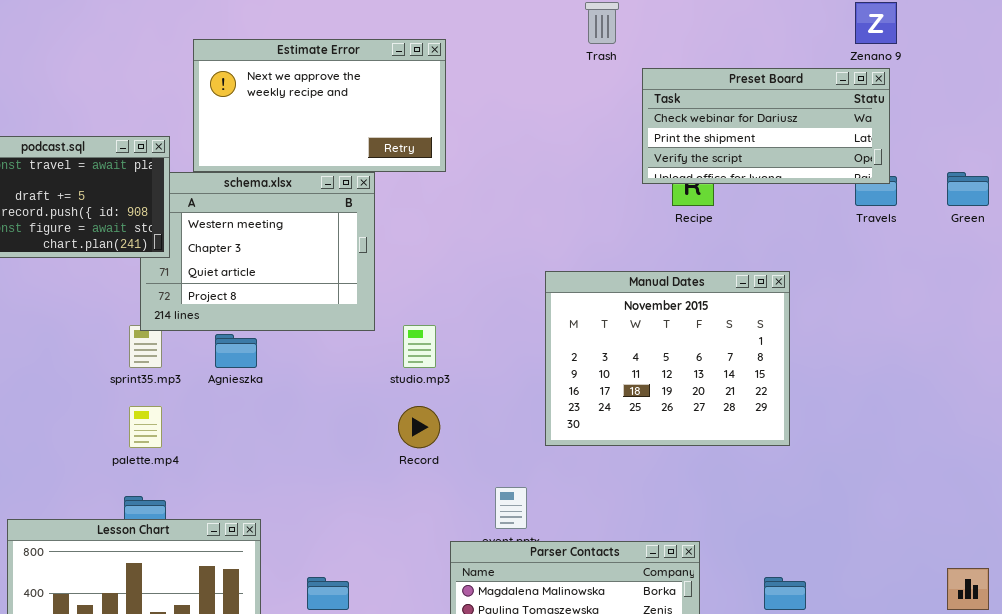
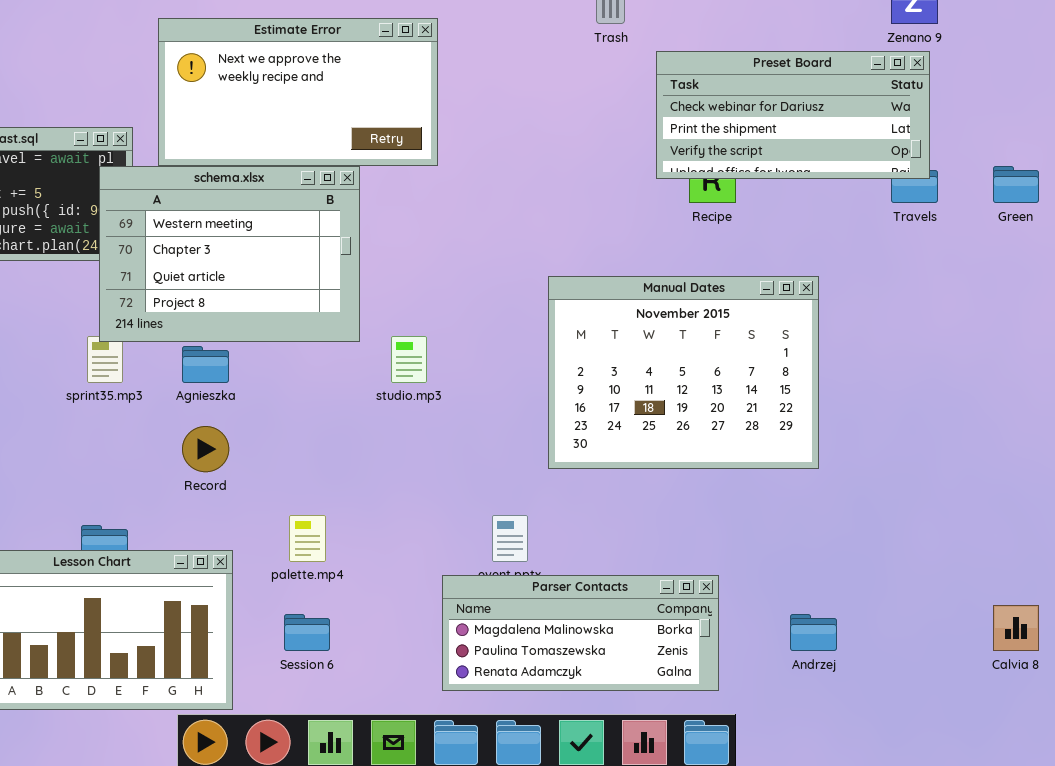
schema.xlsx: [140,172,375,331] -> [99,166,360,342], raised
palette.mp4: [129,406,162,448] -> [289,515,326,562], moved
Record: [398,406,440,448] -> [182,426,229,472], moved

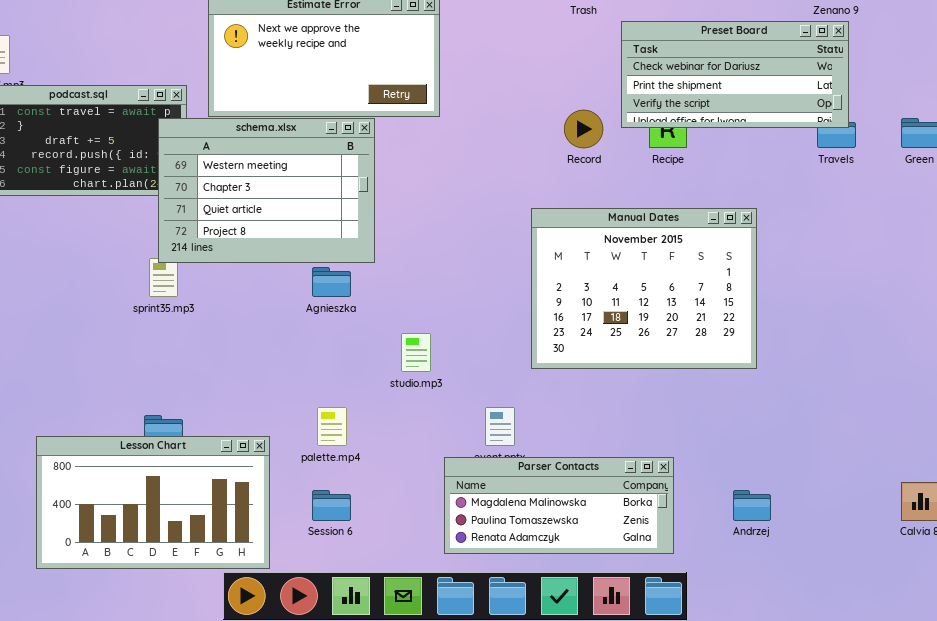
studio.mp3: [391,336,427,383] -> [401,333,431,372], moved
Agnieszka: [182,346,229,383] -> [312,267,351,297], moved
Record: [182,426,229,472] -> [564,110,603,148], moved

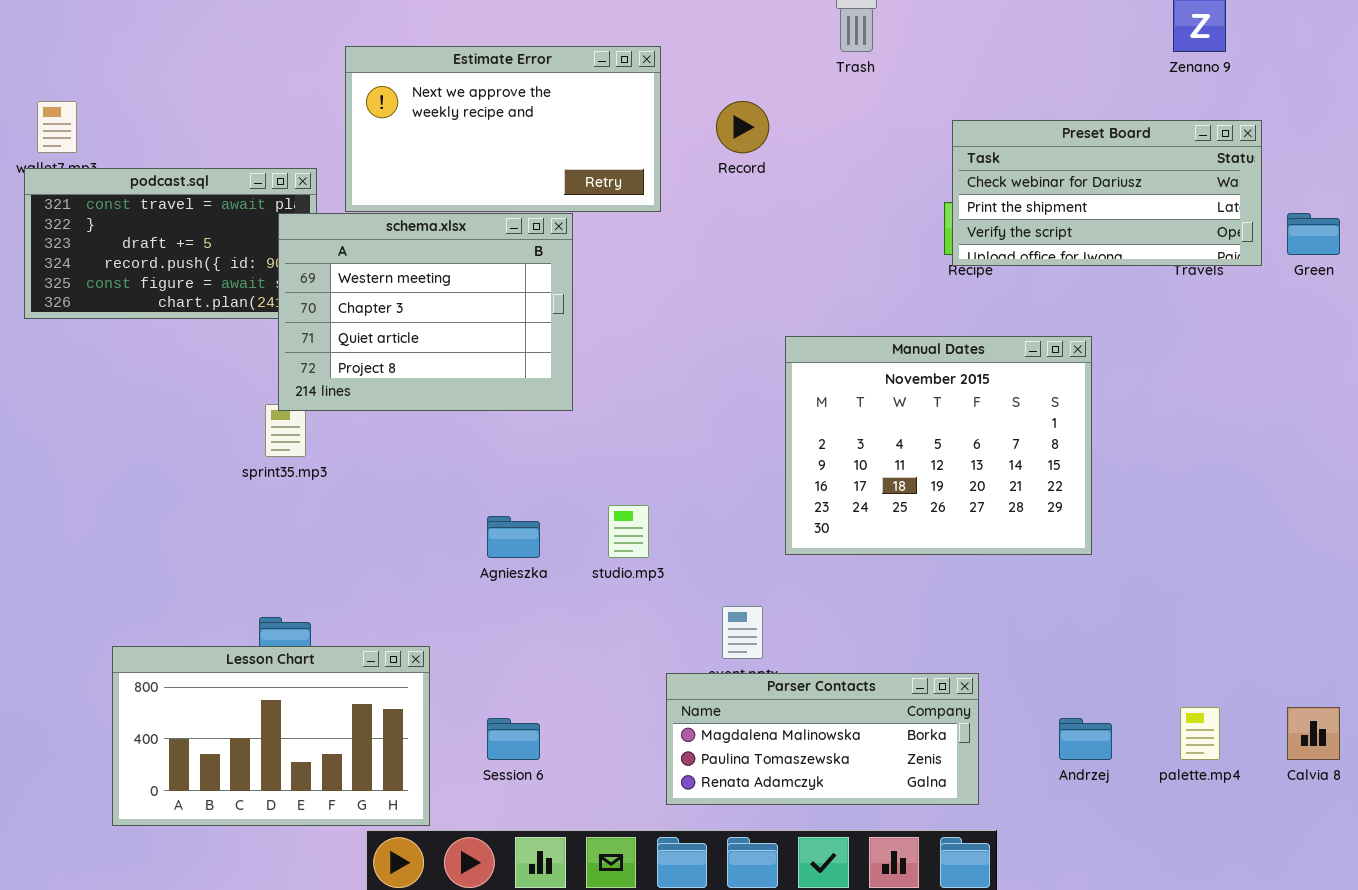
Preset Board: [621,21,849,128] -> [952,120,1262,266], moved
Record: [564,110,603,148] -> [716,101,769,153], moved
Agnieszka: [312,267,351,297] -> [487,516,540,558], moved
palette.mp4: [317,407,347,446] -> [1180,707,1220,760], moved

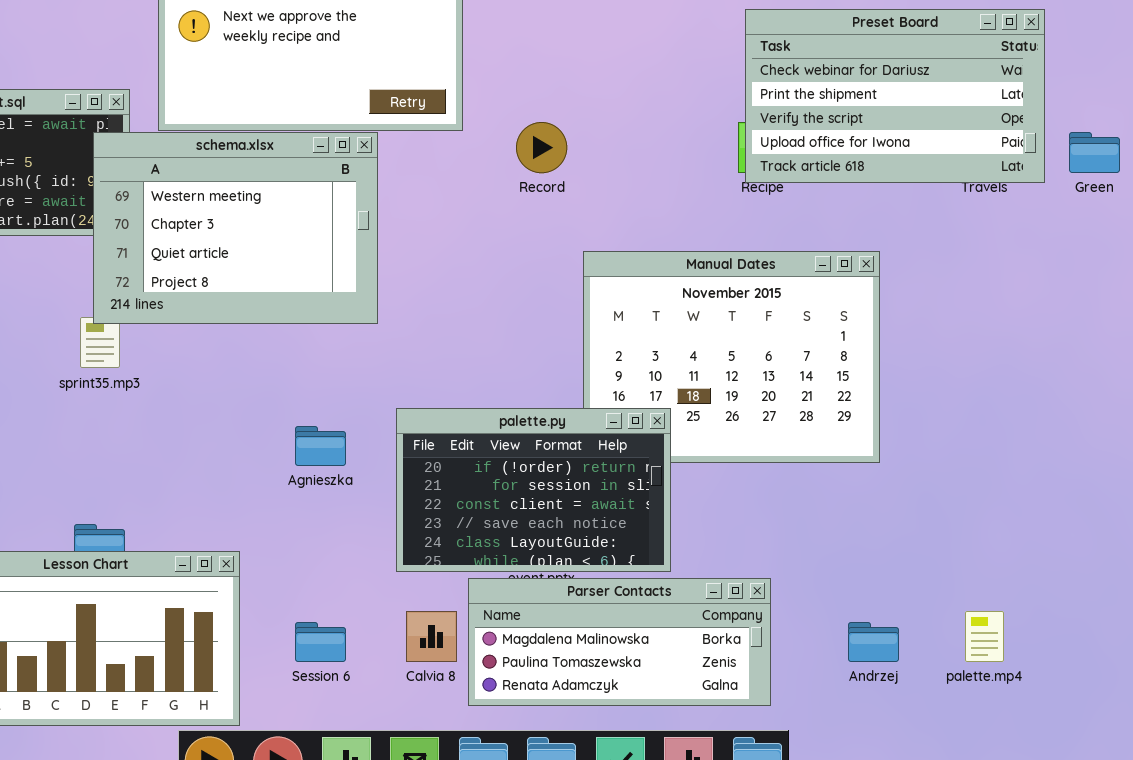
Record: [716,101,769,153] -> [516,122,567,173], moved
Preset Board: [952,120,1262,266] -> [745,9,1045,183], resized
palette.py: none -> [396,408,671,572], opened
Calvia 8: [1287,707,1340,760] -> [406,611,457,662], moved

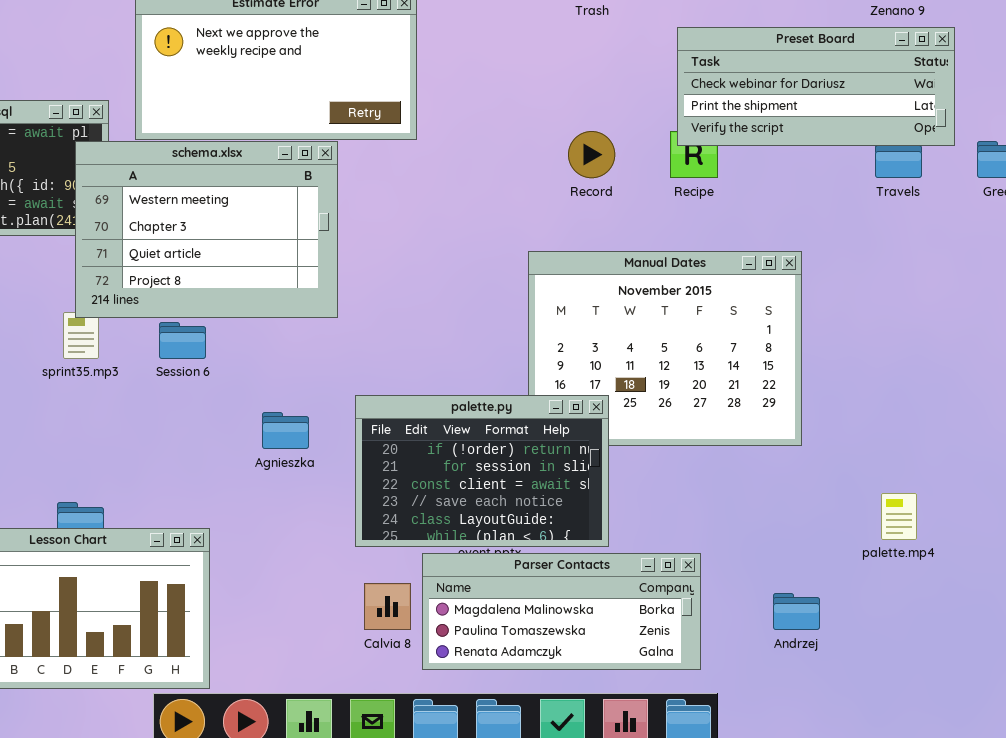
Preset Board: [745,9,1045,183] -> [677,27,955,146], resized
Record: [516,122,567,173] -> [568,131,615,178], moved
palette.mp4: [965,611,1004,662] -> [881,493,917,540], moved
Session 6: [295,622,346,662] -> [159,322,206,359], moved

